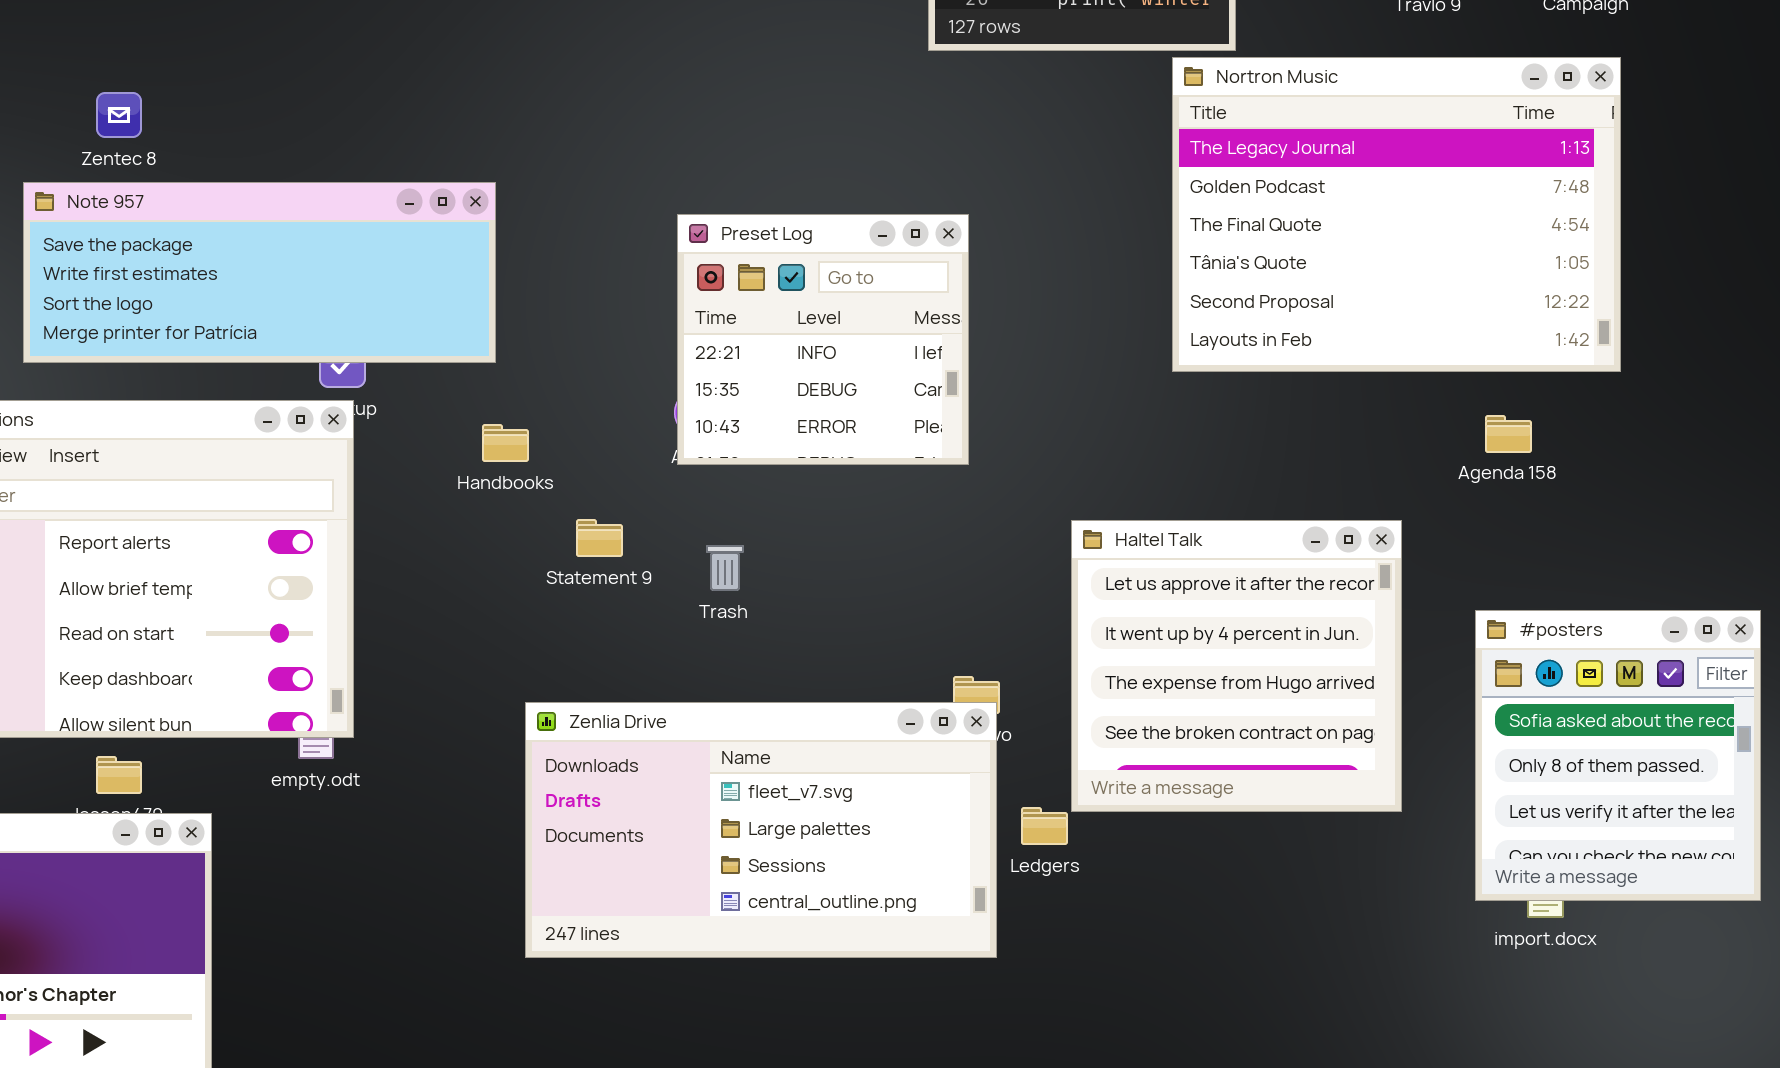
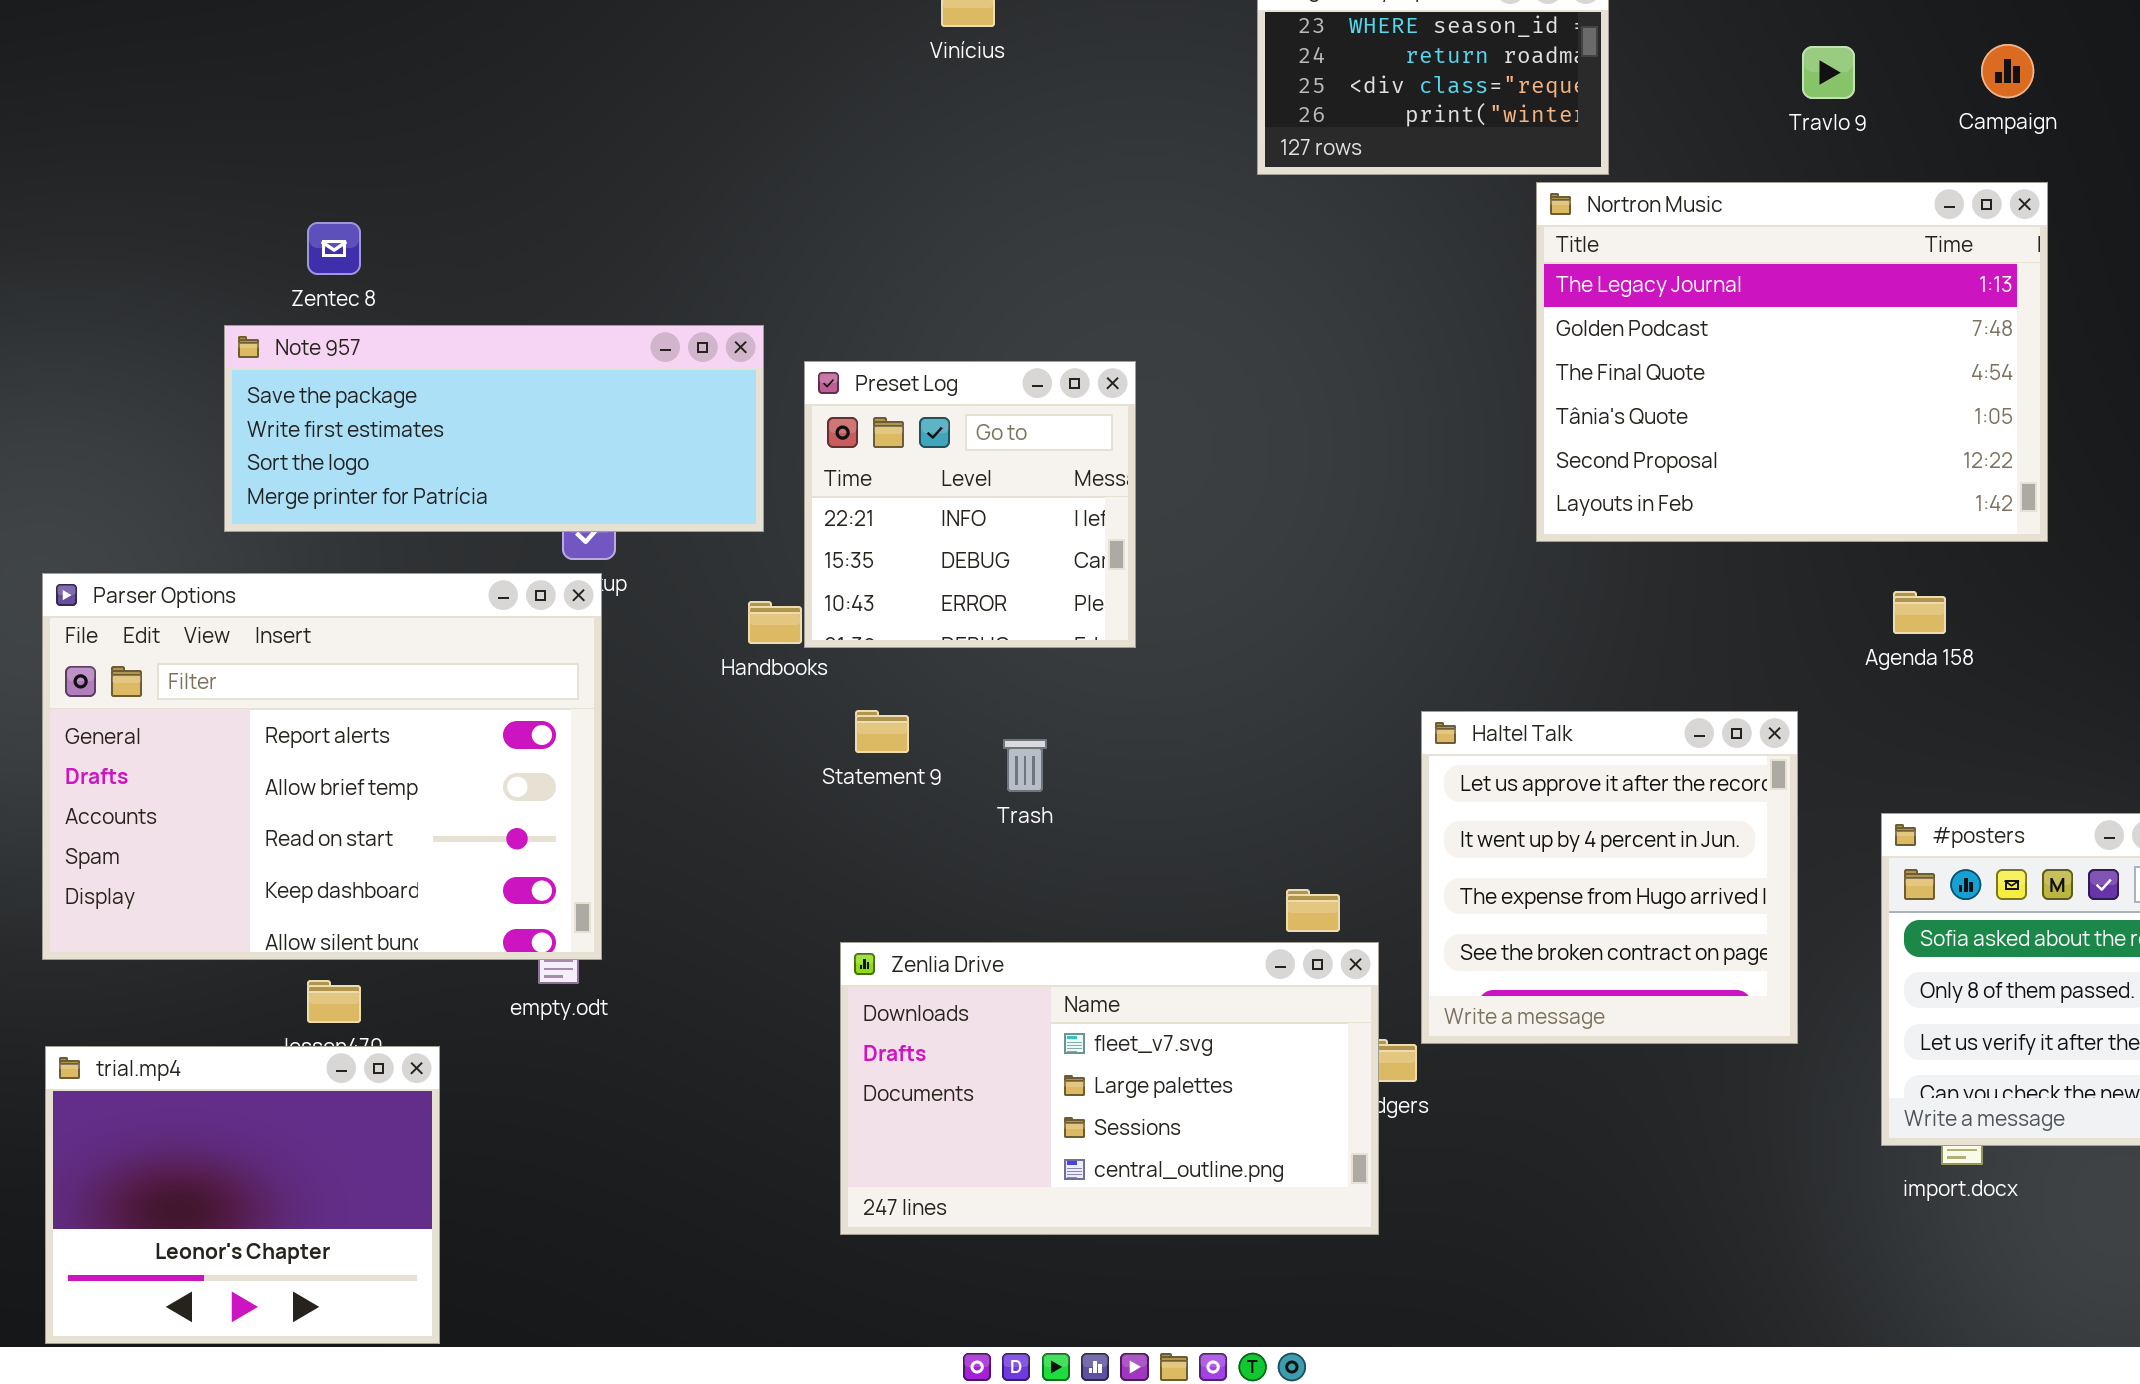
Preset Log: [677,214,969,465] -> [804,361,1136,648], moved
Zenlia Drive: [525,702,997,958] -> [840,942,1379,1235], moved

